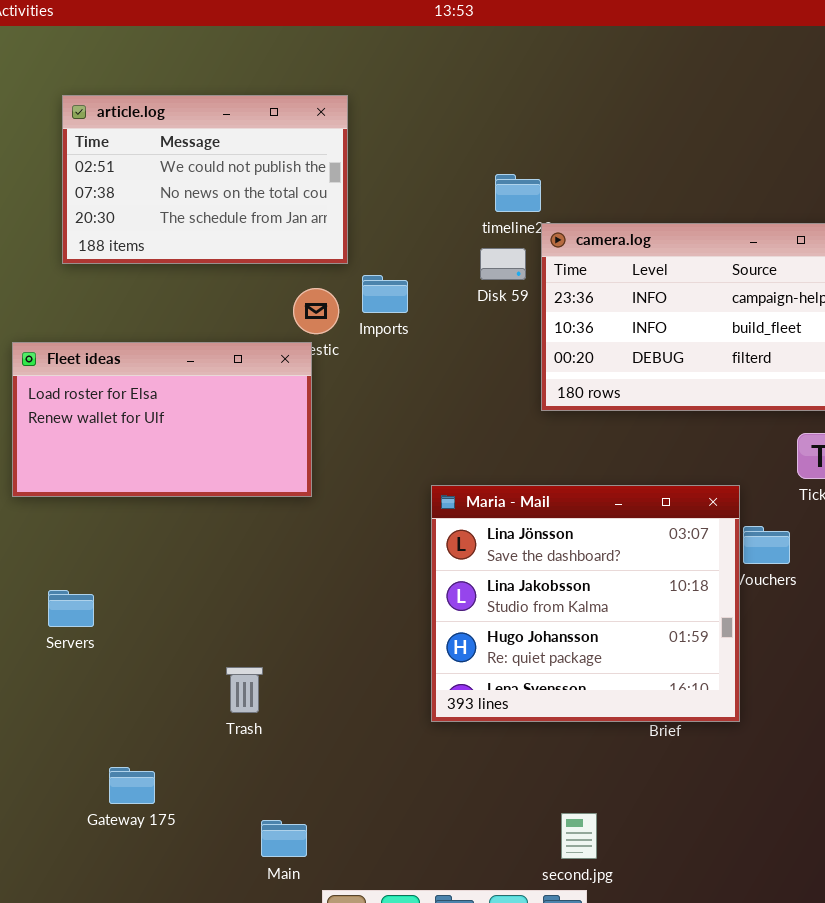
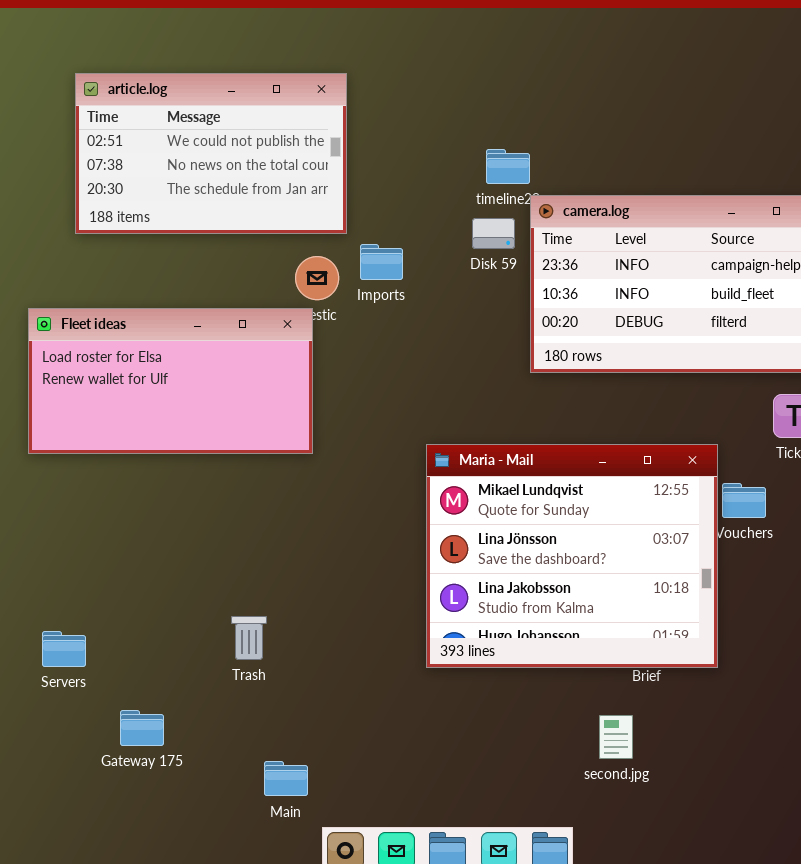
Maria - Mail: [431,485,740,722] -> [426,444,718,668], scrolled up 1 row
Servers: [48,590,94,627] -> [42,631,86,667], moved
second.jpg: [561,813,597,859] -> [599,715,633,759], moved

